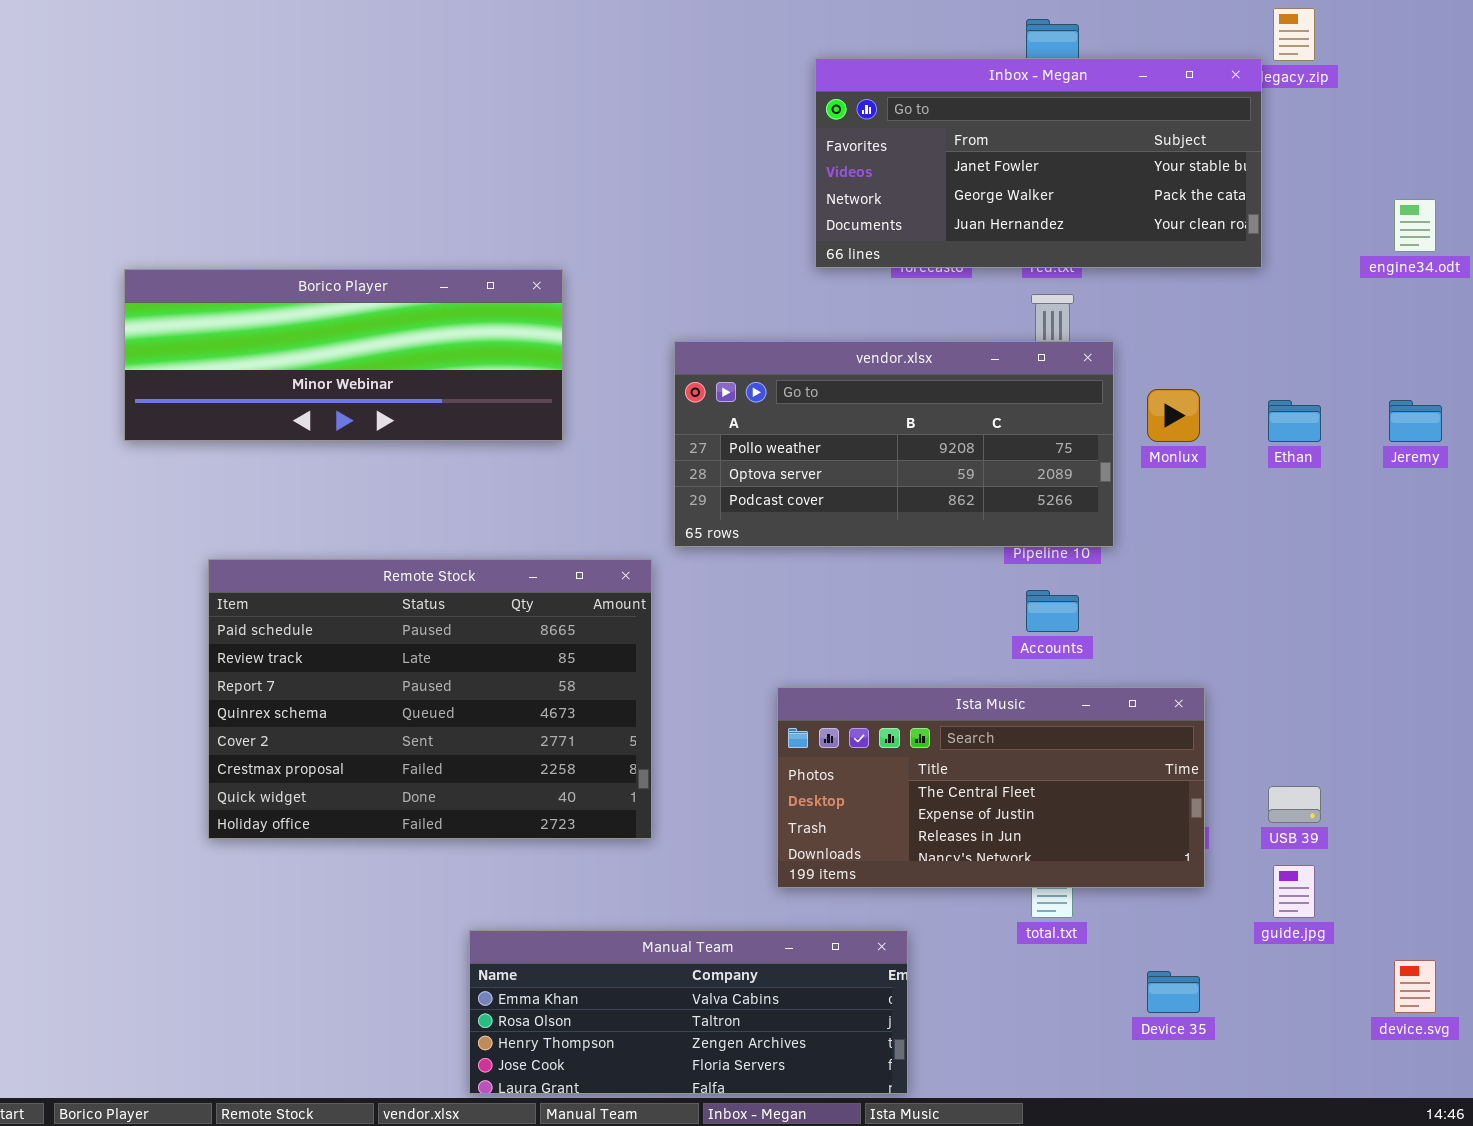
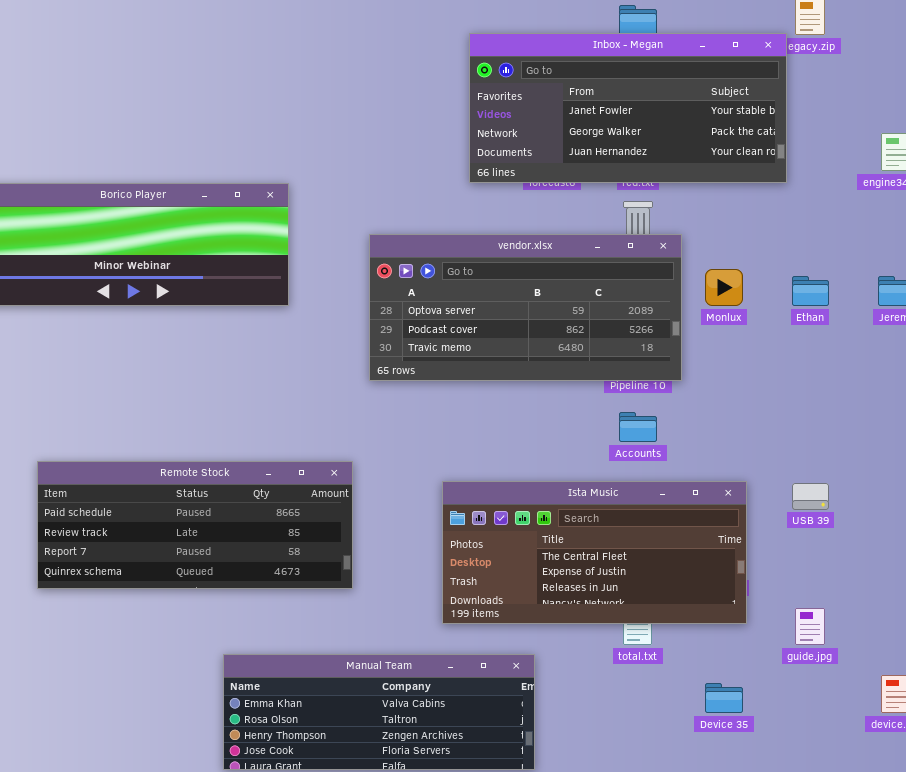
vendor.xlsx: [674,341,1114,547] -> [369,234,682,381], scrolled down 1 row
Remote Stock: [208,559,652,839] -> [37,461,353,589], resized
USB 39: [1268,786,1321,823] -> [792,483,829,510], moved

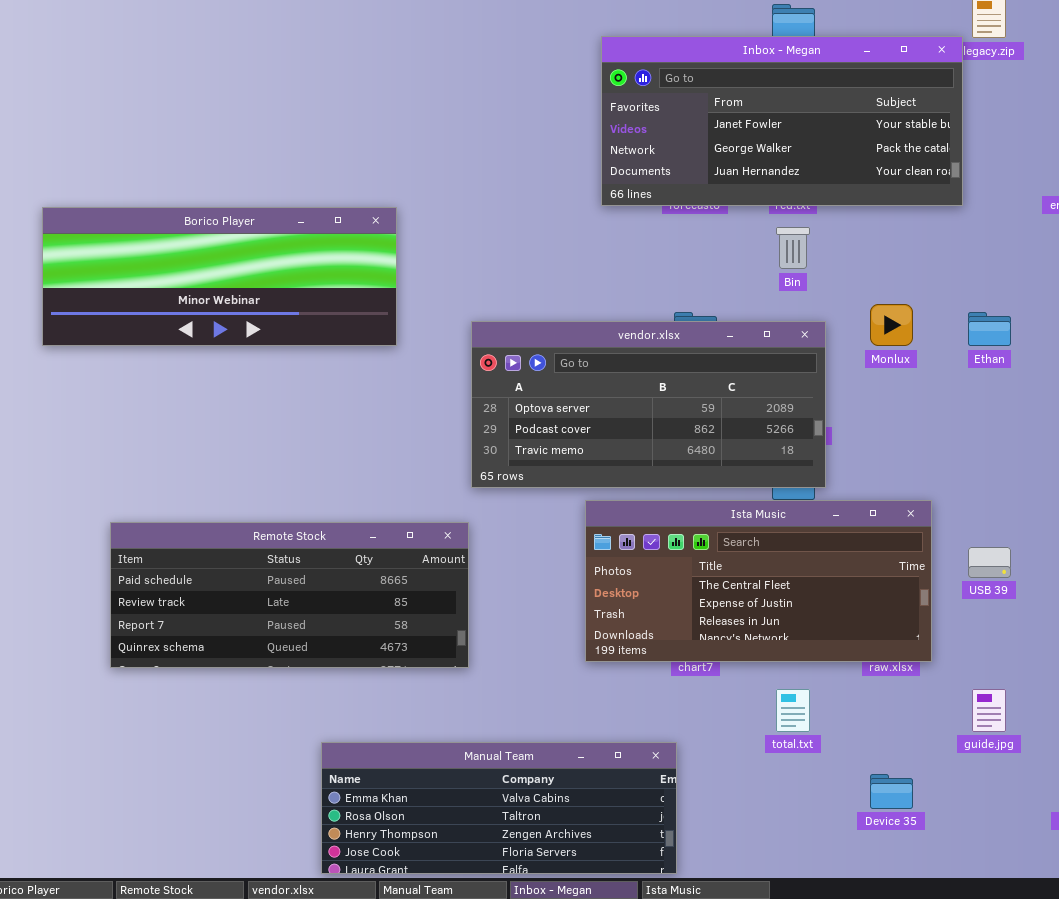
vendor.xlsx: [369,234,682,381] -> [471,321,826,488], moved
Ista Music: [442,481,747,624] -> [585,500,932,662], moved

